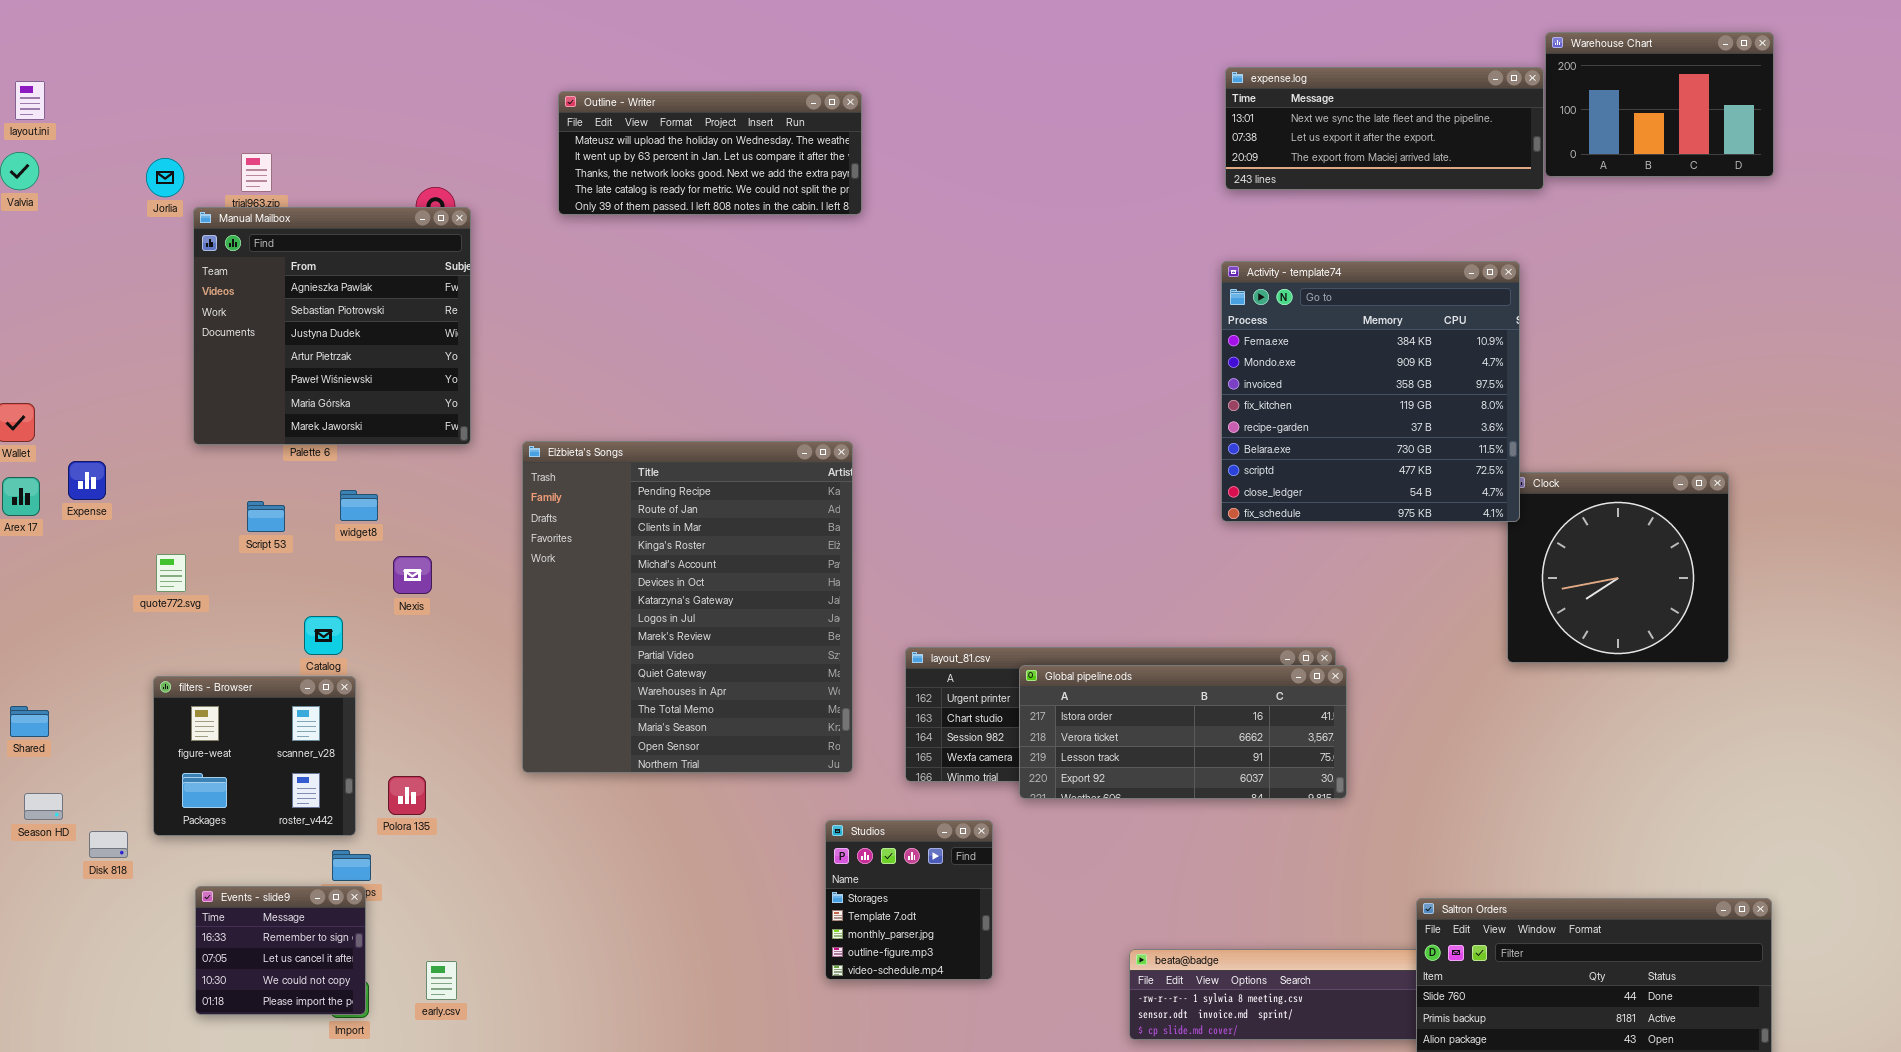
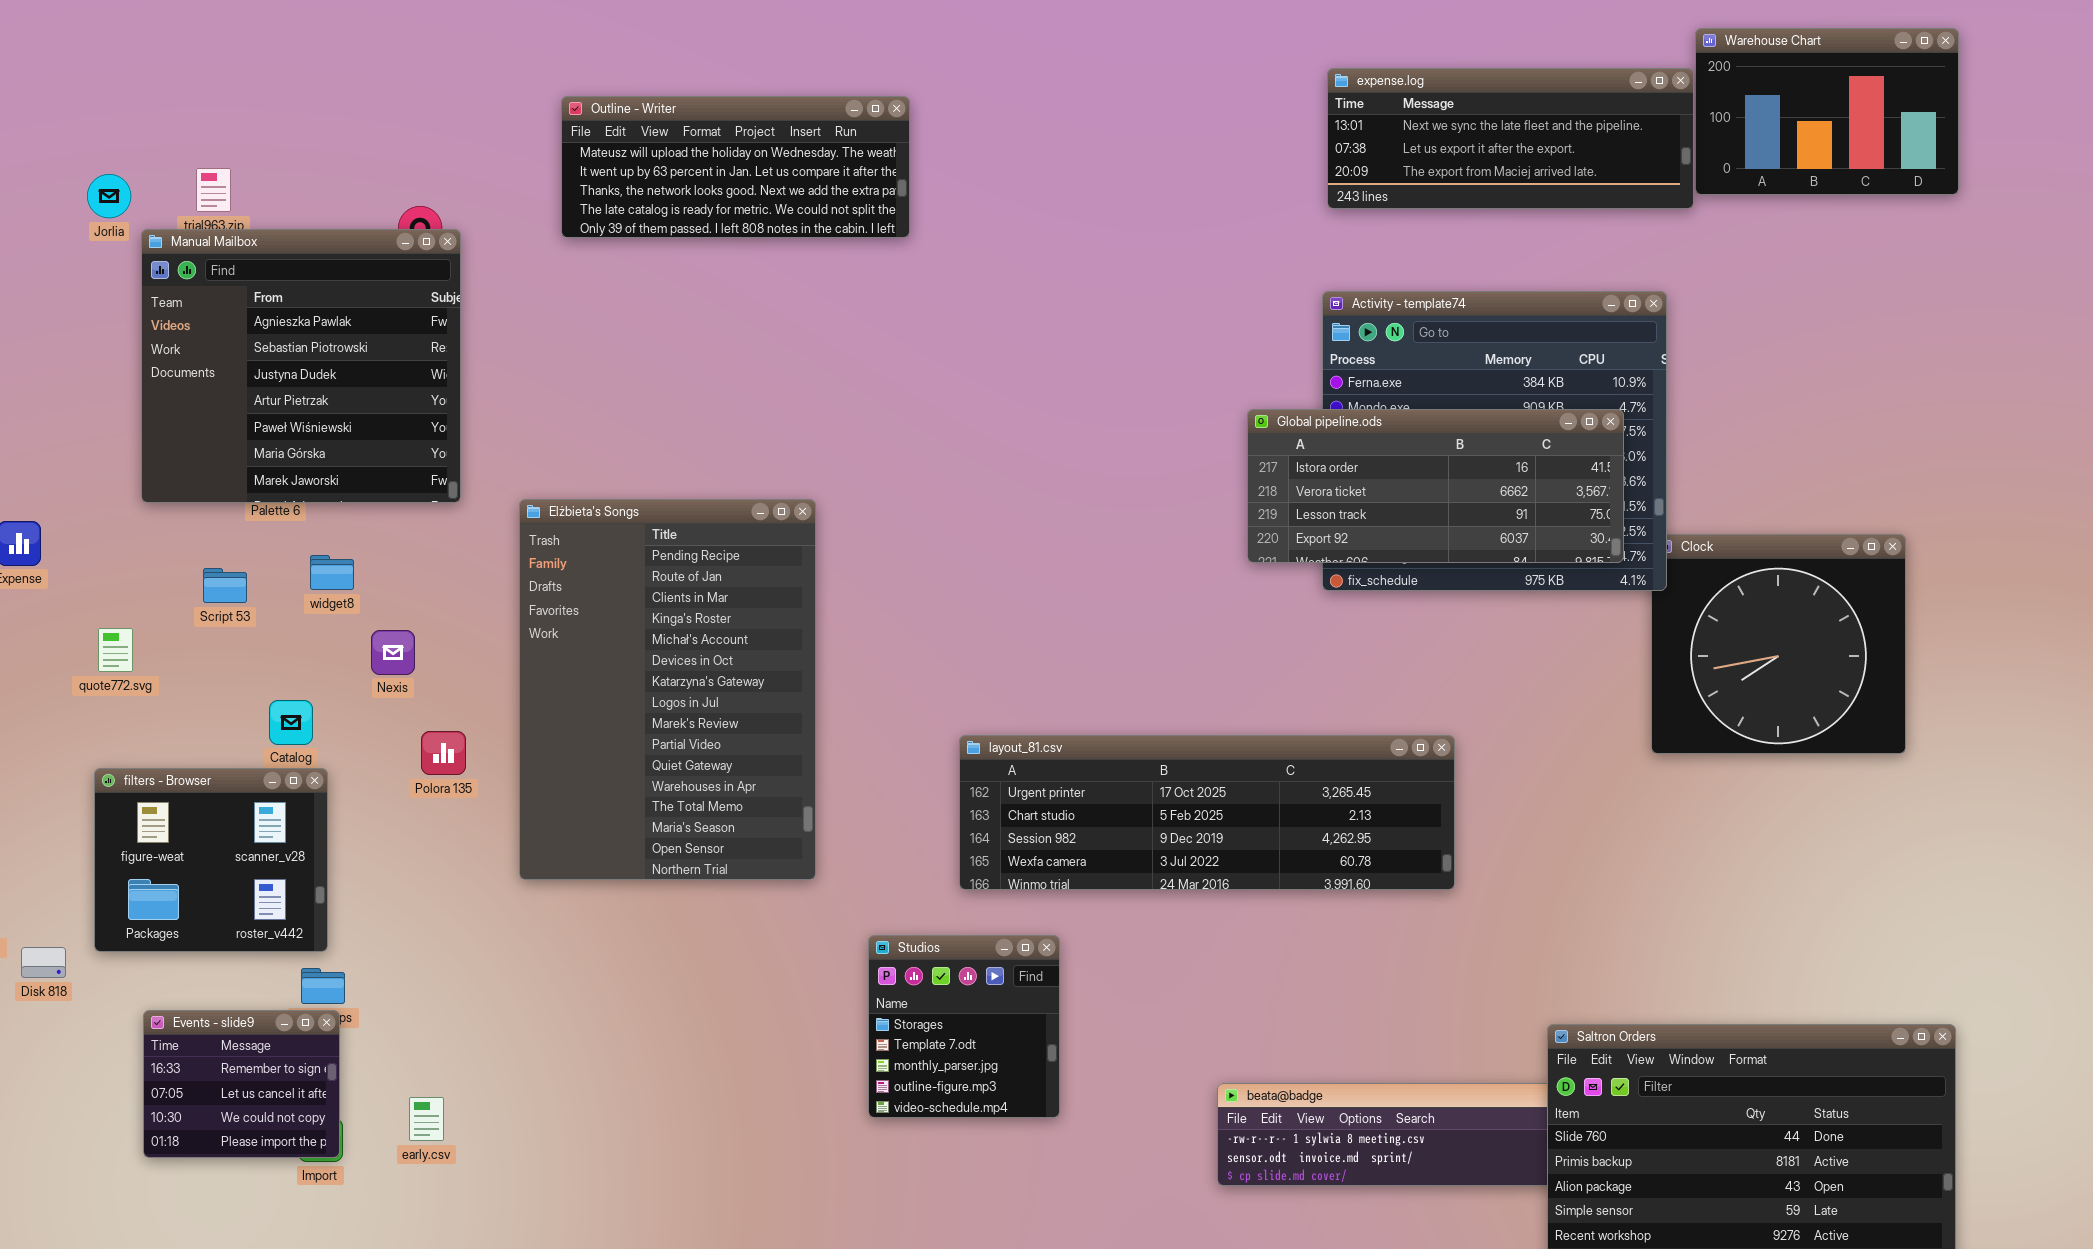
Elżbieta's Songs: [522,441,853,773] -> [519,499,816,880], resized
Global pipeline.ods: [1019,665,1347,799] -> [1247,409,1624,563], moved
Polora 135: [388,776,426,815] -> [421,731,466,775], moved

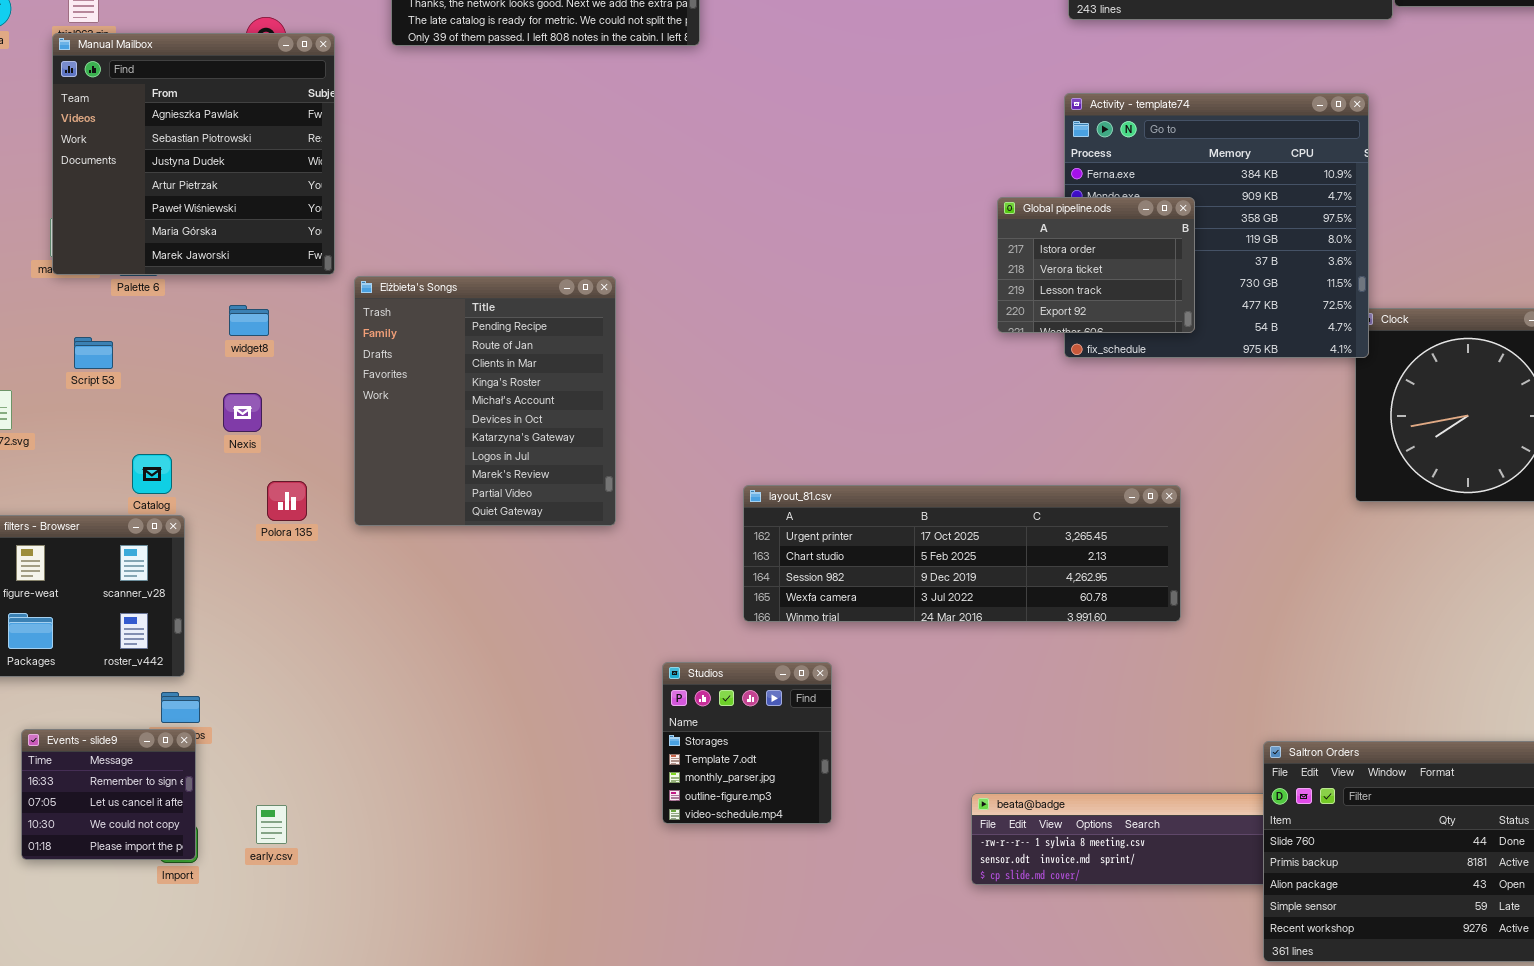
Manual Mailbox: [141,229,461,503] -> [52,33,335,275], moved
Global pipeline.ods: [1247,409,1624,563] -> [997,197,1195,333], resized
Elżbieta's Songs: [519,499,816,880] -> [354,276,616,526], resized
widget8: [310,555,354,590] -> [229,305,269,336], moved

